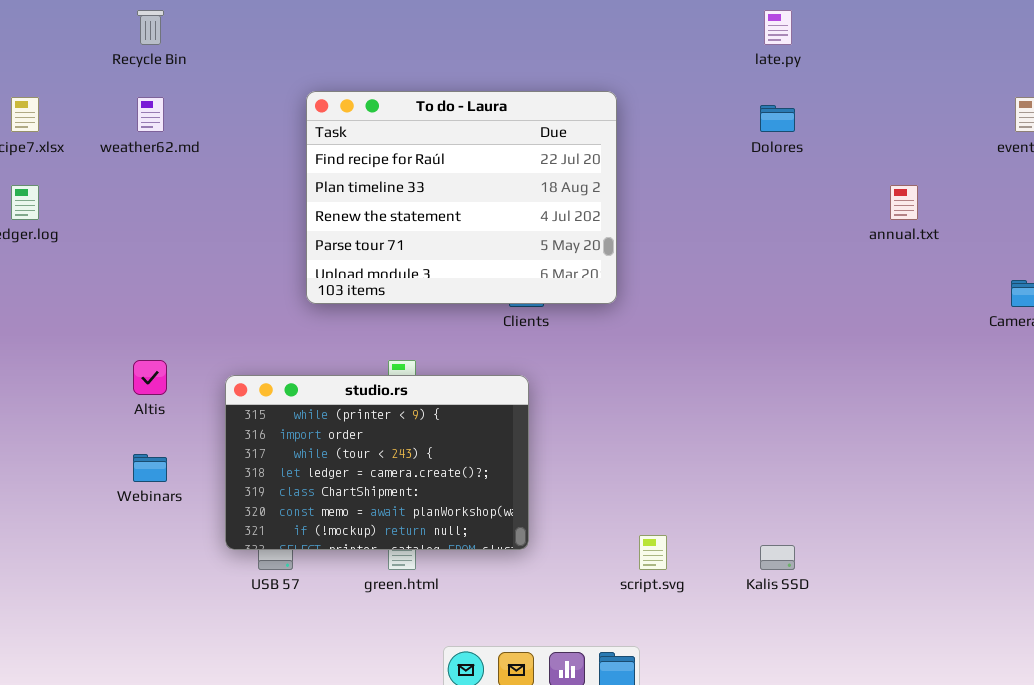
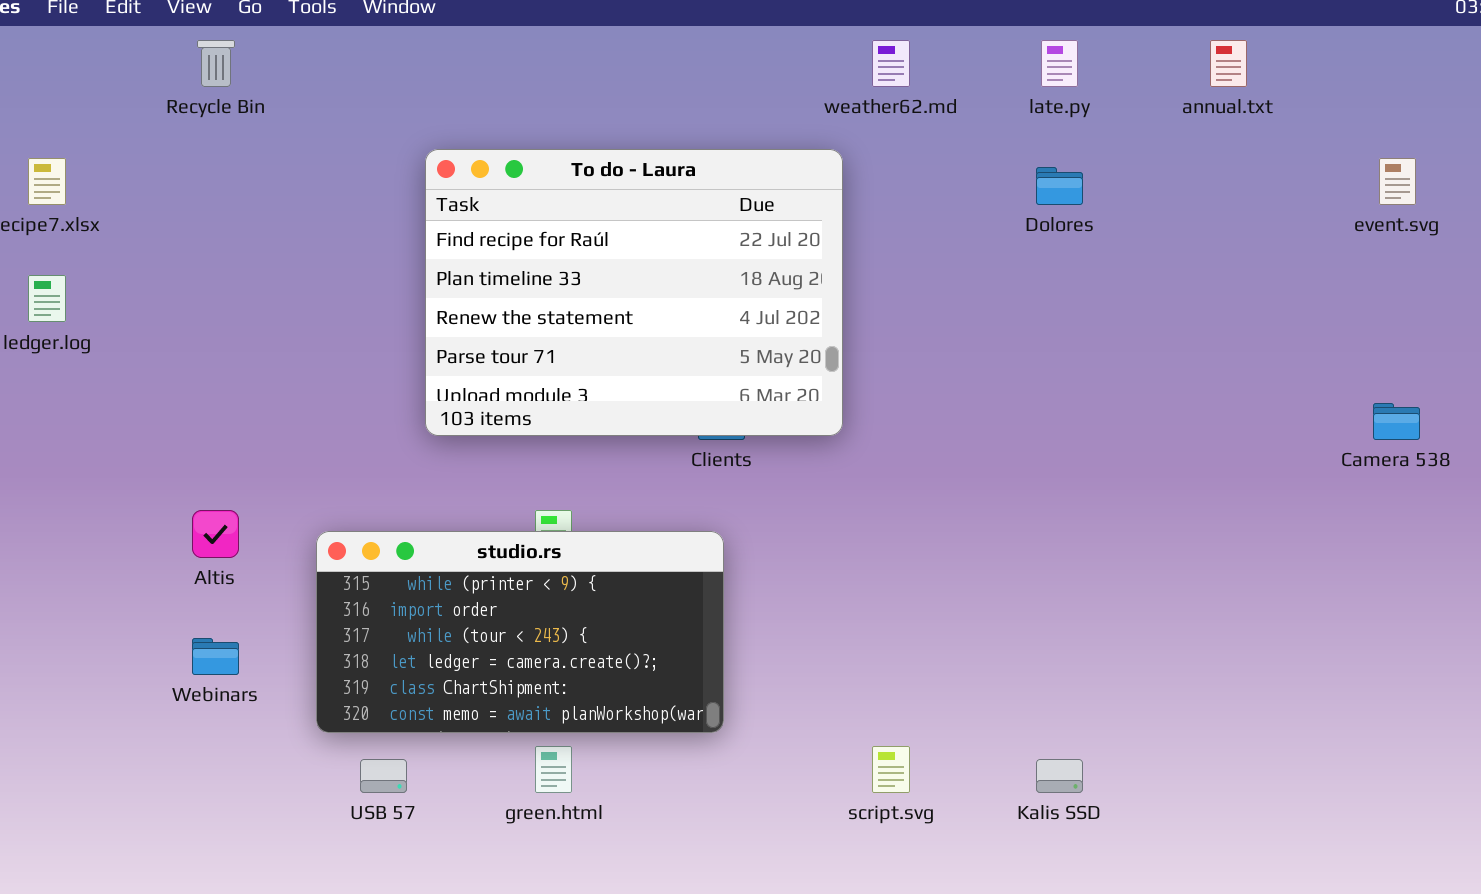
weather62.md: [137,97,164,132] -> [872,40,910,87], moved
annual.txt: [890,185,918,220] -> [1210,40,1247,87], moved
studio.rs: [225,375,529,550] -> [316,531,724,733], resized

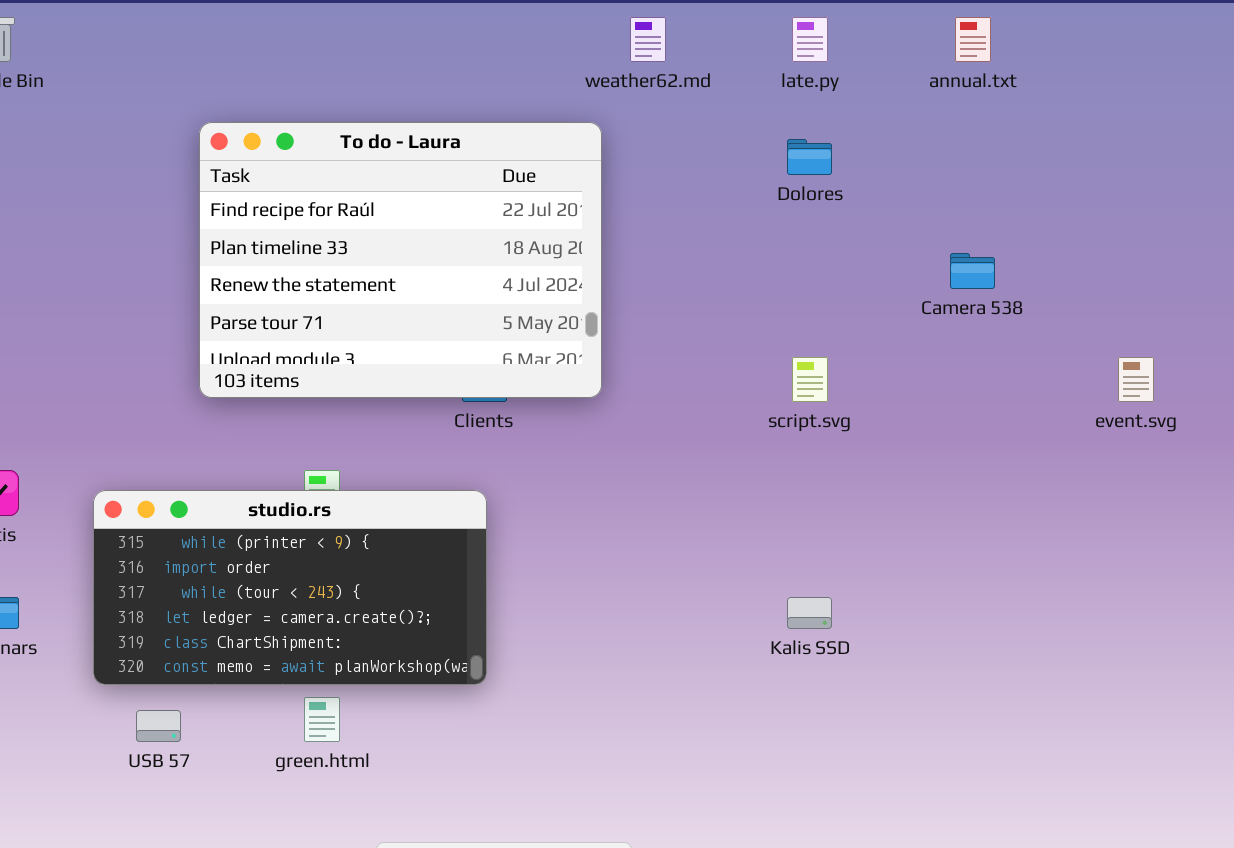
event.svg: [1379,158,1416,205] -> [1118,357,1154,402], moved
Camera 538: [1373,403,1420,440] -> [950,253,995,289], moved
script.svg: [872,746,910,793] -> [792,357,828,402], moved
Kalis SSD: [1036,759,1083,793] -> [787,597,832,629], moved

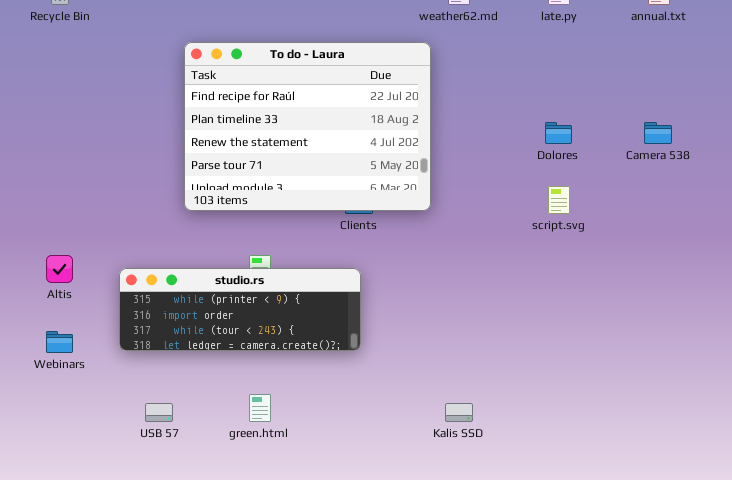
Dolores: [787,139,832,175] -> [545,122,572,144], moved
studio.rs: [93,490,487,685] -> [119,268,361,351], resized
Kalis SSD: [787,597,832,629] -> [445,403,473,422], moved

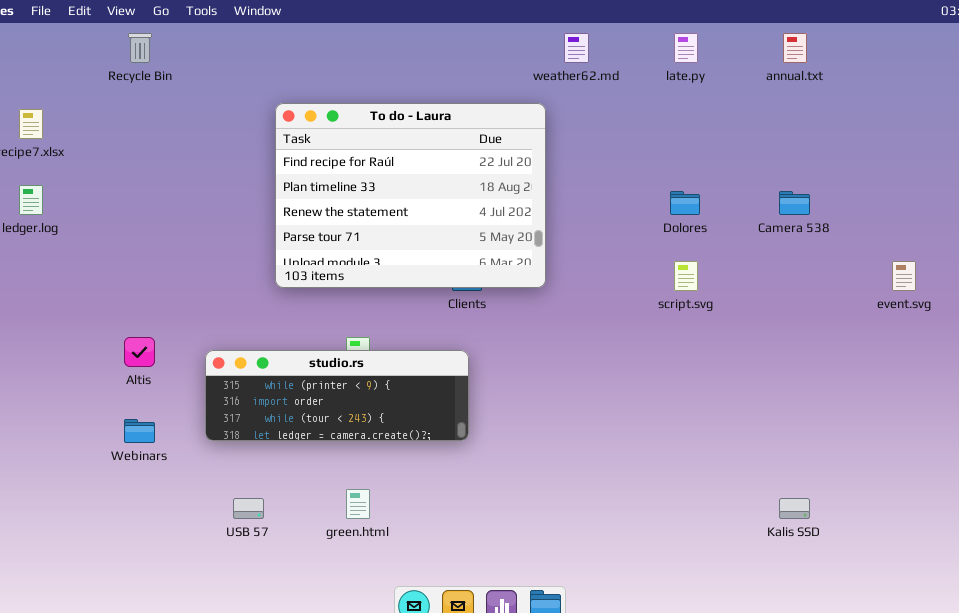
Kalis SSD: [445,403,473,422] -> [779,498,810,519], moved

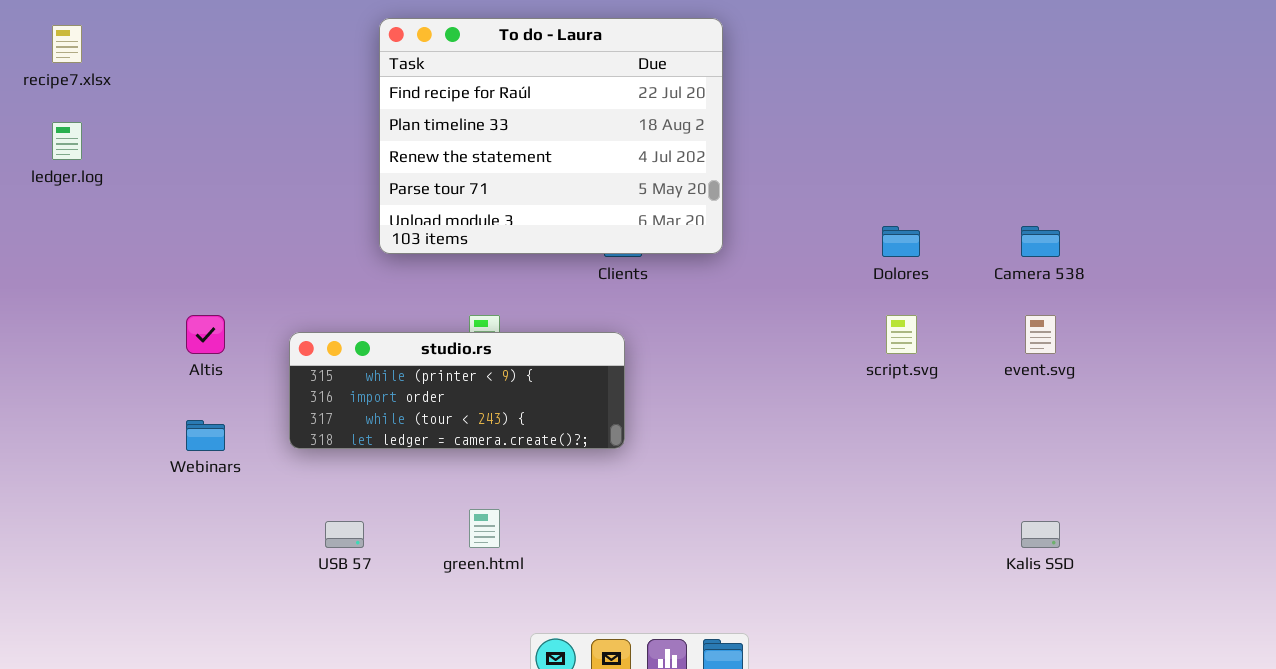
Dolores: [670,191,700,215] -> [882,226,920,257], moved
Camera 538: [779,191,810,215] -> [1021,226,1060,257], moved
script.svg: [674,261,698,291] -> [886,315,917,354], moved
event.svg: [892,261,916,291] -> [1025,315,1056,354], moved

